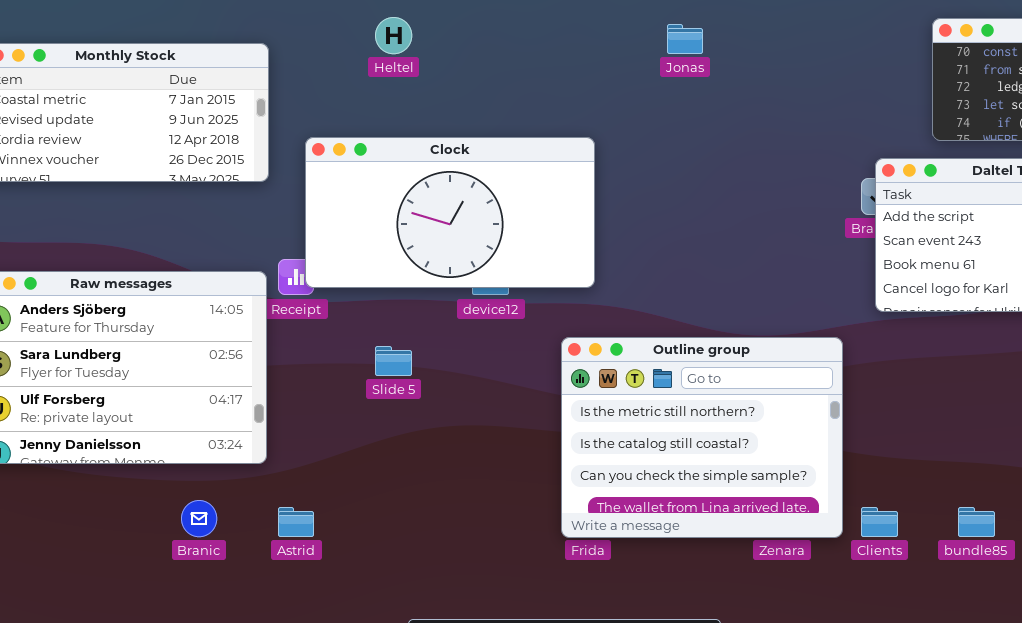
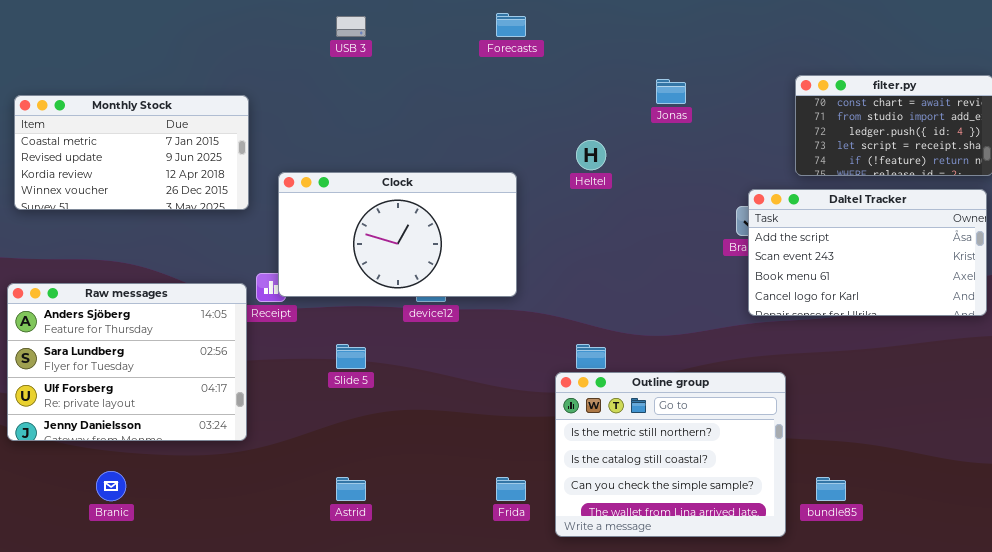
Heltel: [375,17,412,54] -> [576,140,606,170], moved
Jonas: [667,24,703,54] -> [656,79,686,104], moved
Outline group: [561,337,843,538] -> [555,372,786,537], moved
Branic: [181,500,217,537] -> [96,471,126,501], moved
Astrid: [278,507,314,537] -> [336,477,366,501], moved

